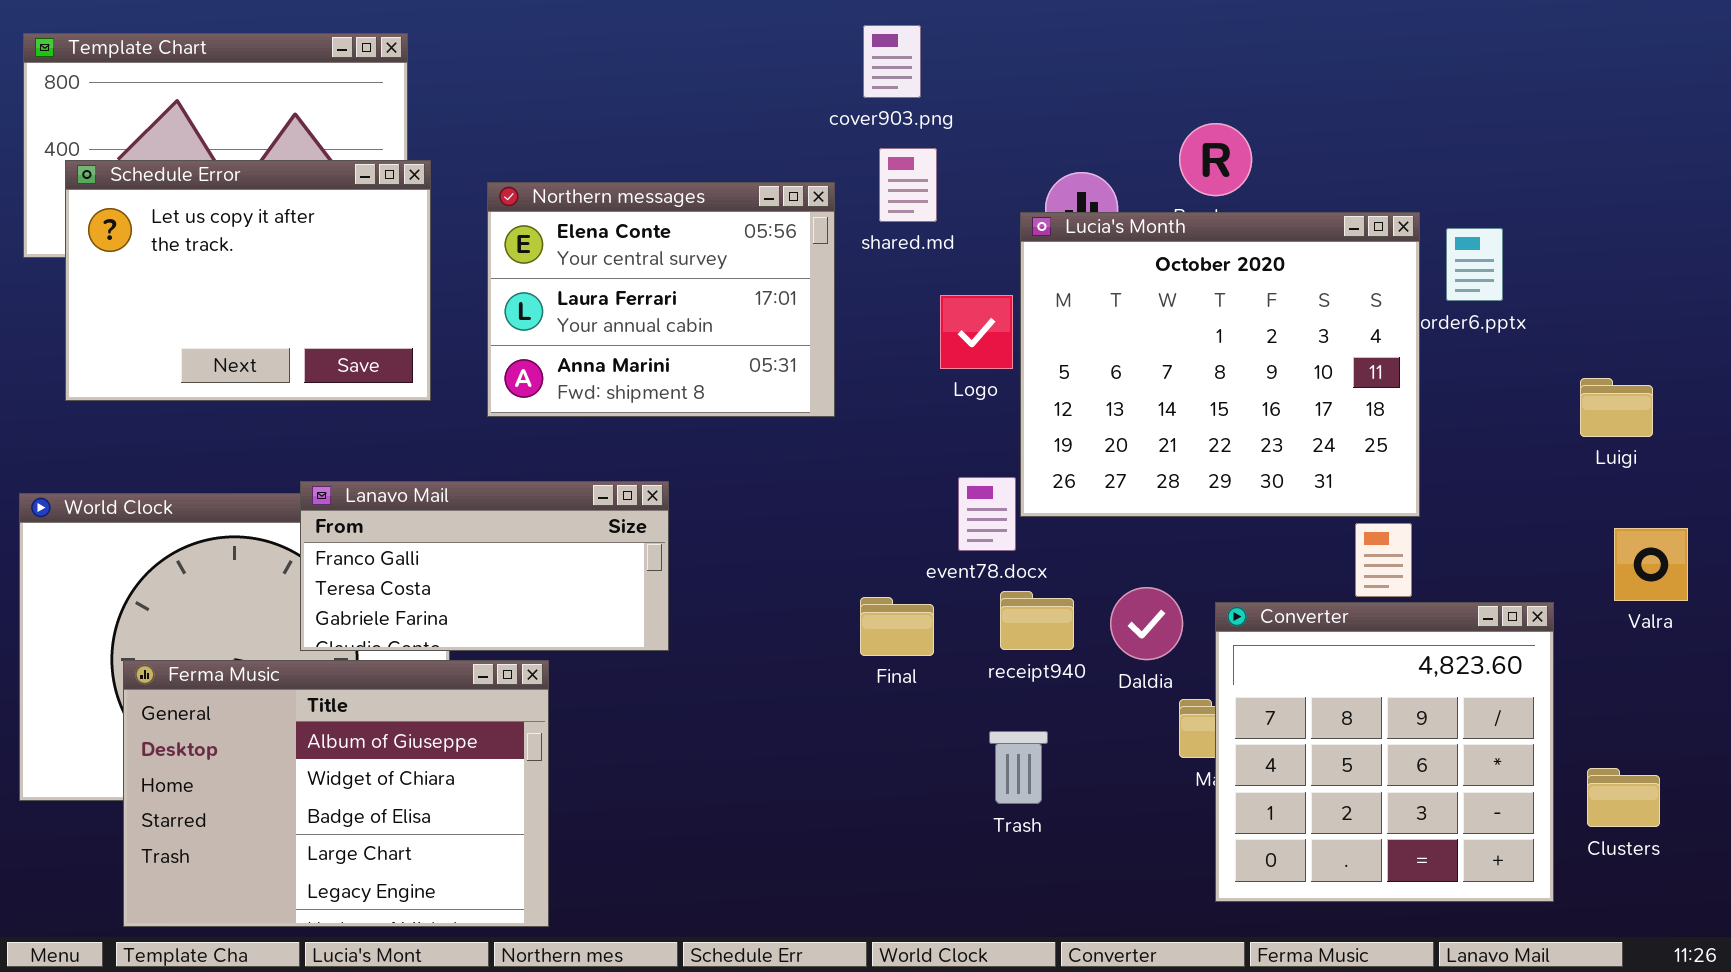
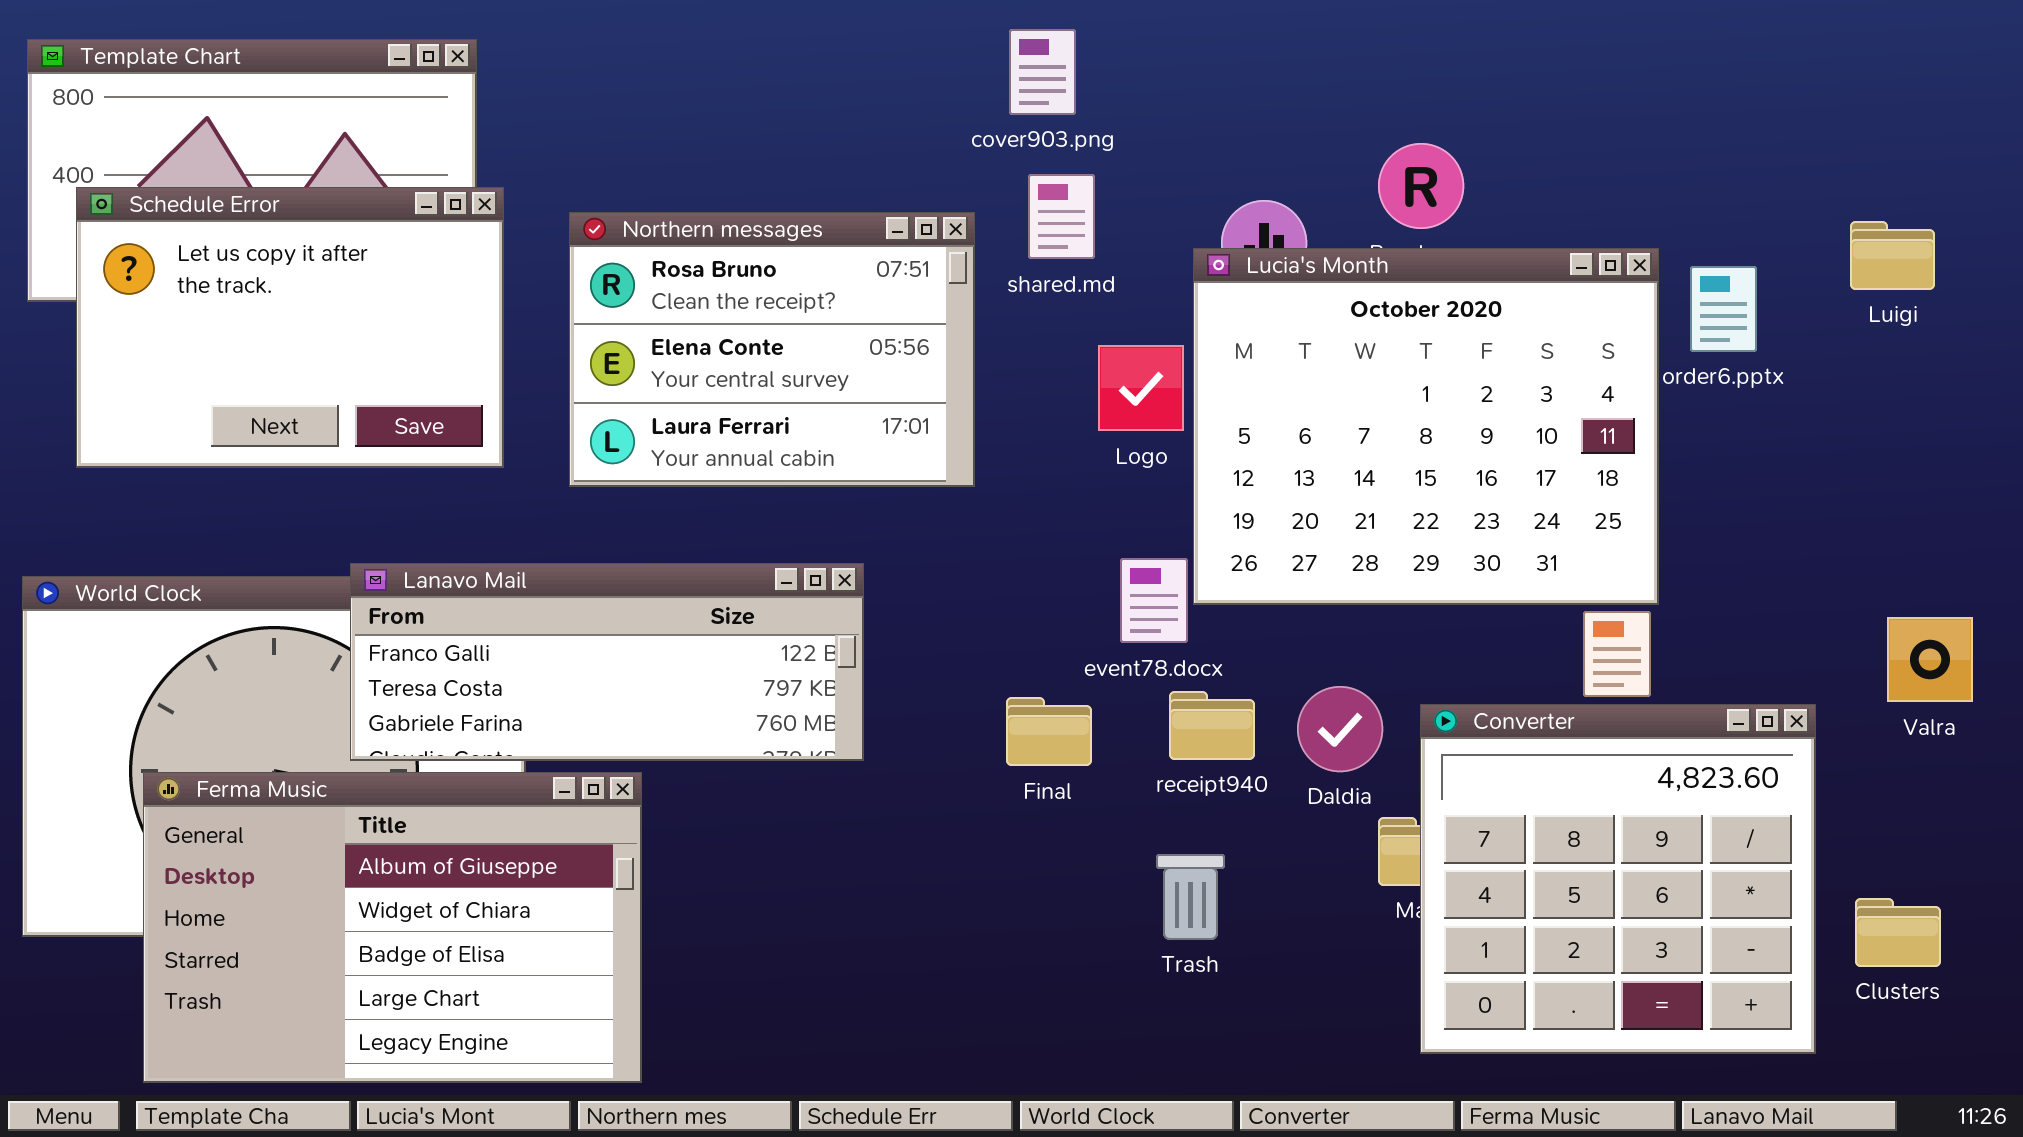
Northern messages: [487,182,835,417] -> [569,212,975,487], scrolled up 1 row
Luigi: [1580,378,1653,437] -> [1850,221,1935,290], moved
Lanavo Mail: [300,481,669,651] -> [350,563,864,761], resized

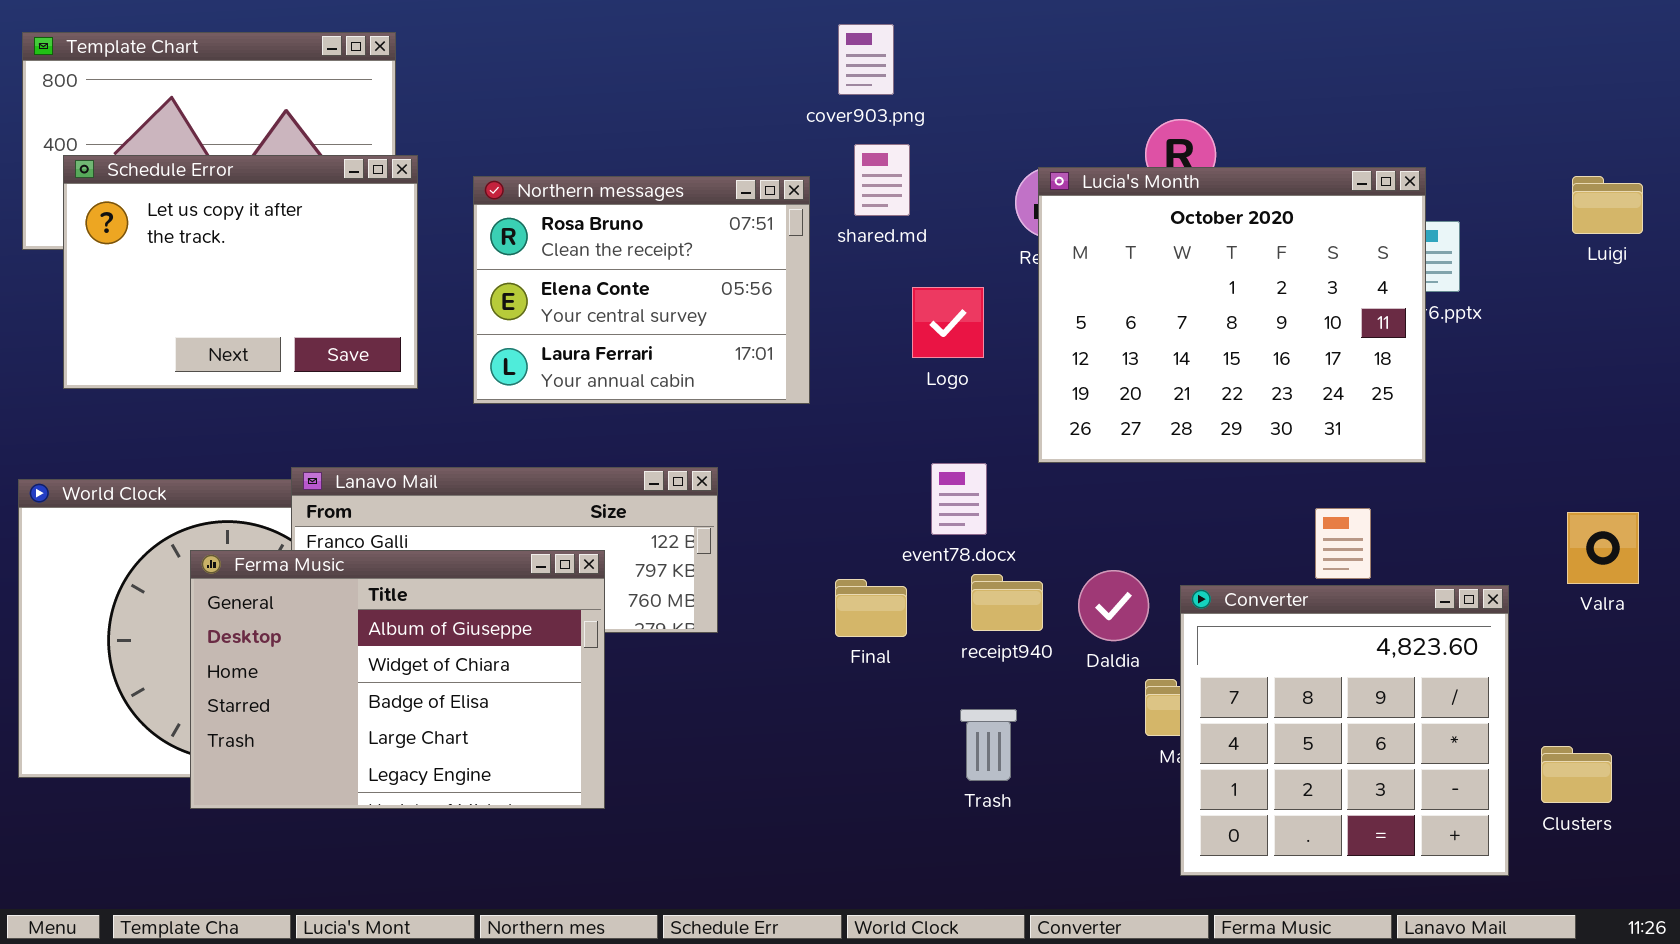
Luigi: [1850,221,1935,290] -> [1572,176,1643,234], moved
Lucia's Month: [1193,248,1659,605] -> [1038,167,1426,463], moved
Ferma Music: [143,772,642,1083] -> [190,550,605,809], moved

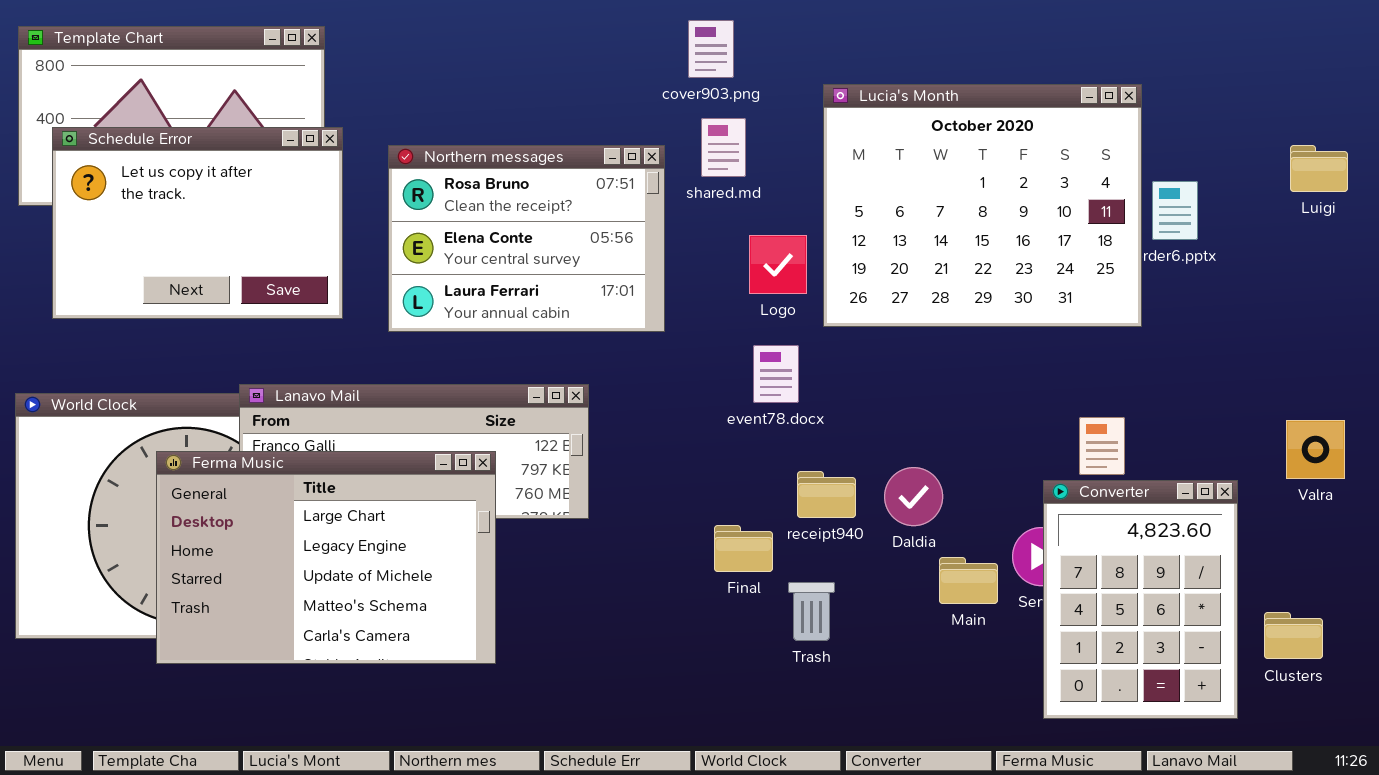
Lucia's Month: [1038,167,1426,463] -> [823,84,1142,327], moved
event78.docx: [931,463,987,535] -> [753,345,799,403], moved
Ferma Music: [190,550,605,809] -> [156,451,496,664], scrolled down 3 rows
Final: [835,579,907,637] -> [714,525,773,572], moved
Converter: [1180,585,1509,876] -> [1043,480,1238,719], resized

